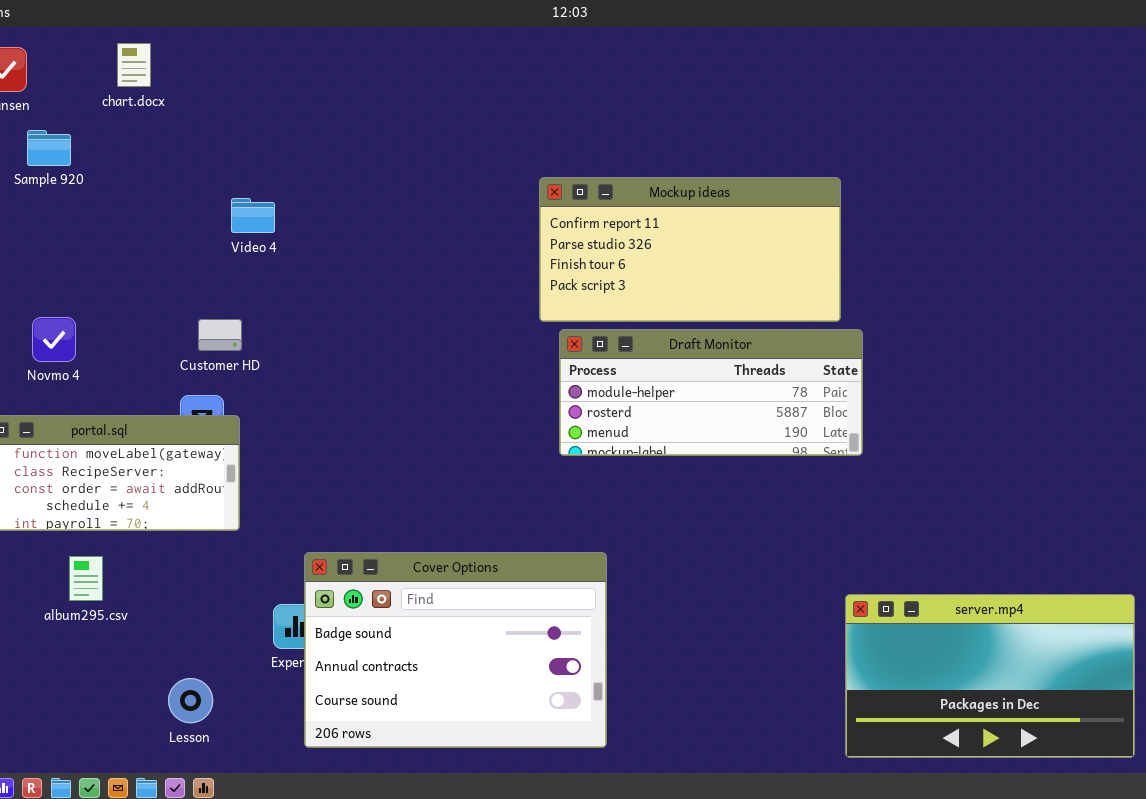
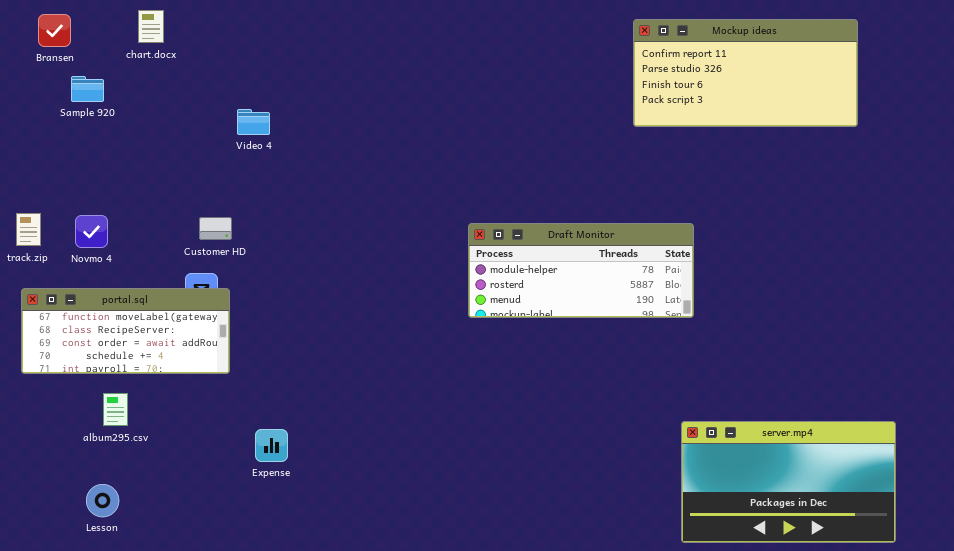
Mockup ideas: [539,177,841,322] -> [633,19,858,127], moved
Video 4: [231,198,275,233] -> [237,109,270,135], moved
Cover Options: [304,552,607,748] -> none, closed
Lesson: [168,678,213,723] -> [86,484,119,517], moved

